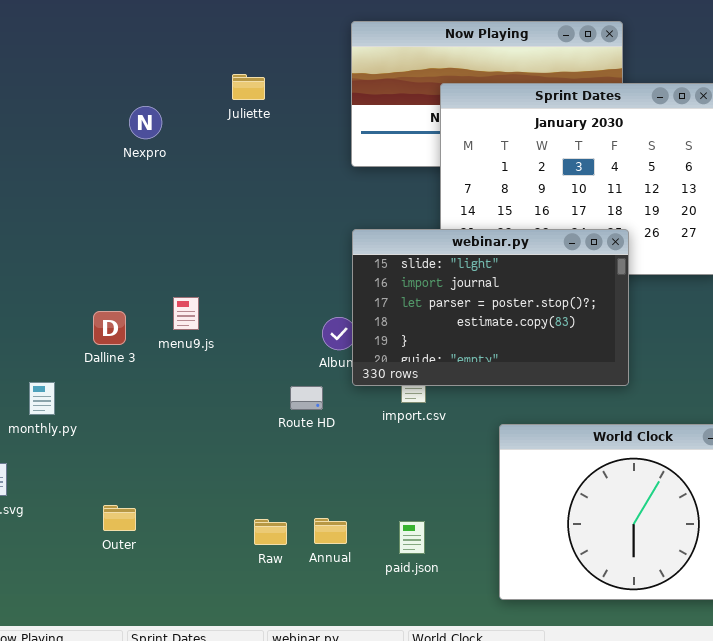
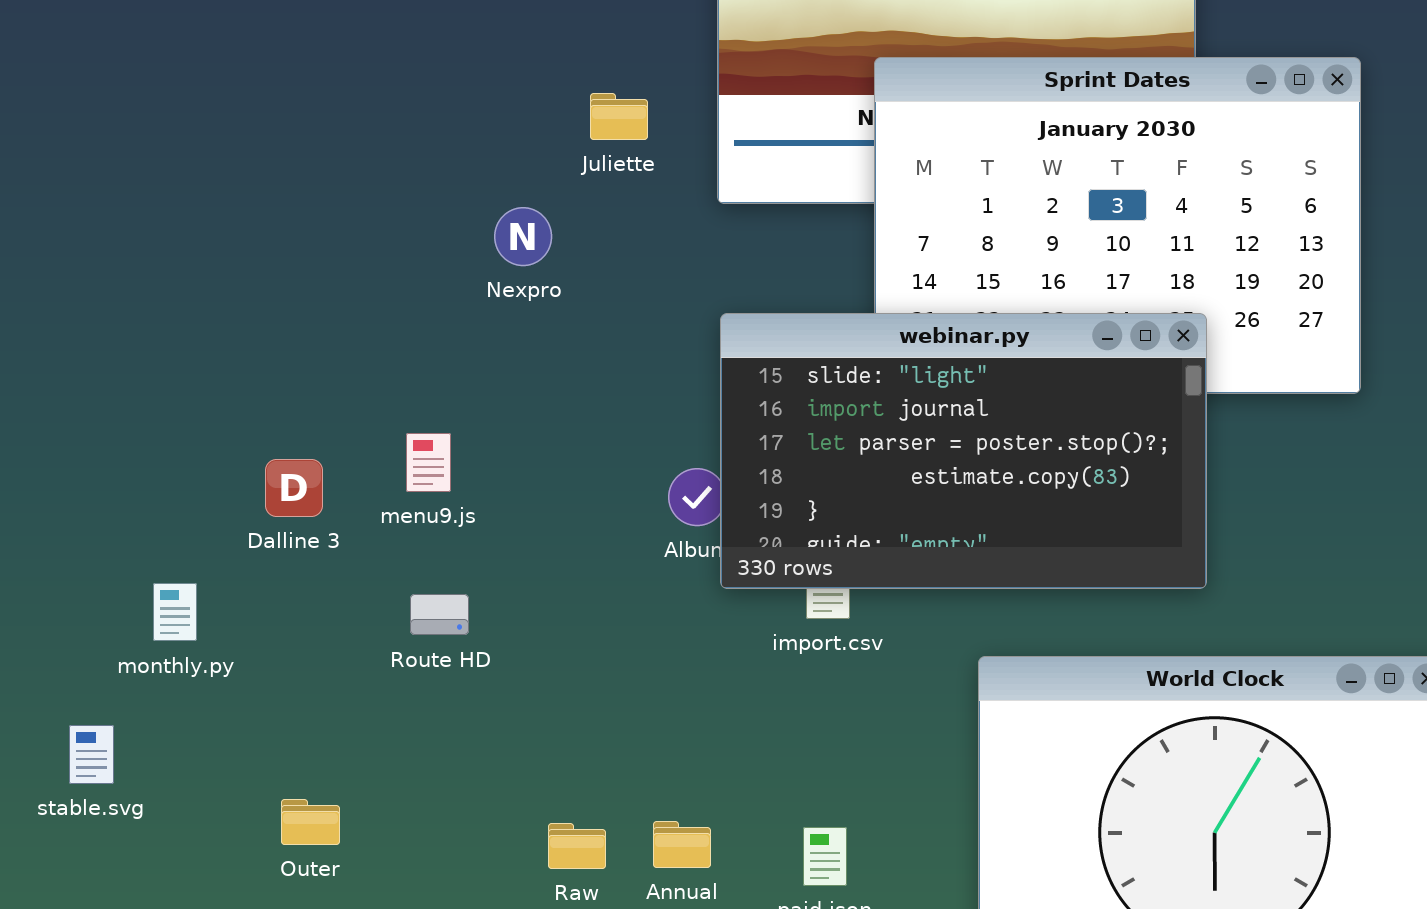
Juliette: [232,74,265,100] -> [590,93,648,140], moved
Nexpro: [129,106,162,139] -> [494,207,552,266], moved
Route HD: [290,386,323,410] -> [410,594,469,635], moved

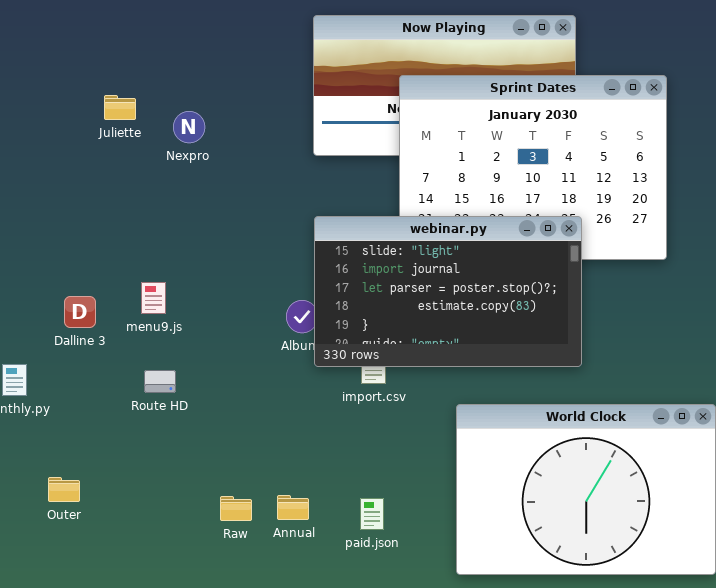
Juliette: [590,93,648,140] -> [104,95,136,120], moved
Nexpro: [494,207,552,266] -> [173,111,205,143], moved
Outer: [281,799,340,845] -> [48,477,80,502], moved

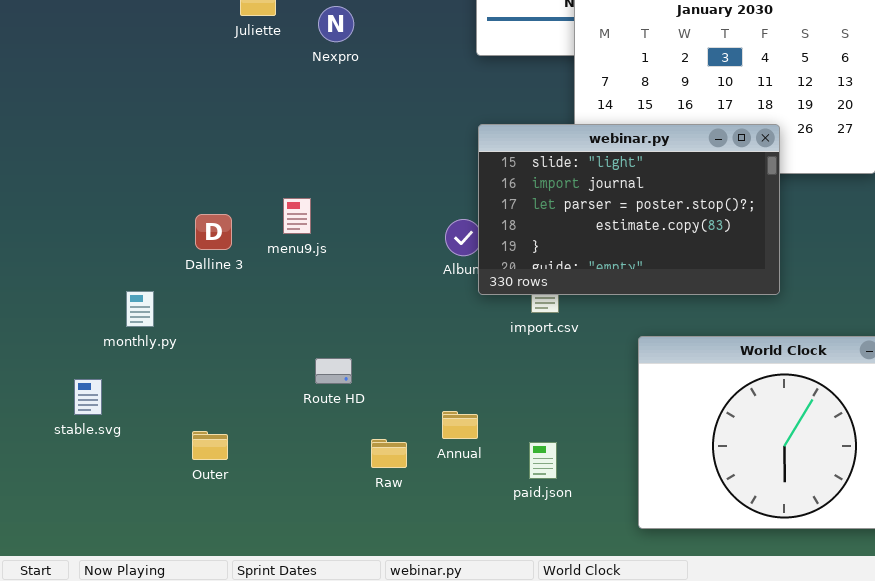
Route HD: [144,370,176,393] -> [315,358,352,384], moved
Outer: [48,477,80,502] -> [192,431,228,460], moved
Annual: [277,495,309,520] -> [442,411,478,439], moved

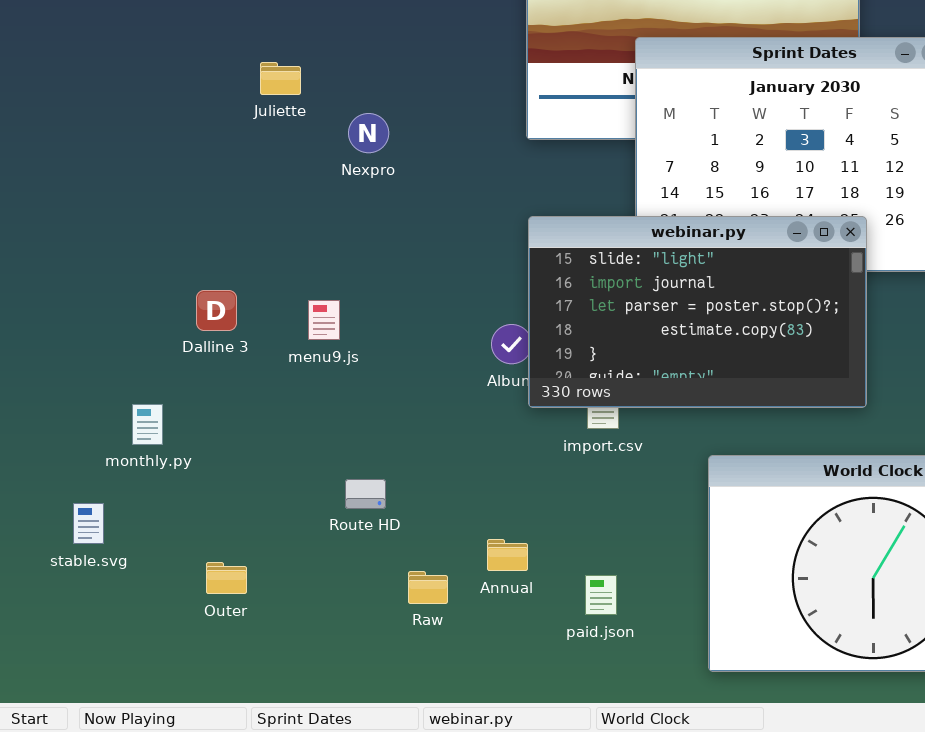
Nexpro: [318,6,354,42] -> [348,113,389,153], moved
Dalline 3: [195,214,232,250] -> [196,290,237,331], moved

